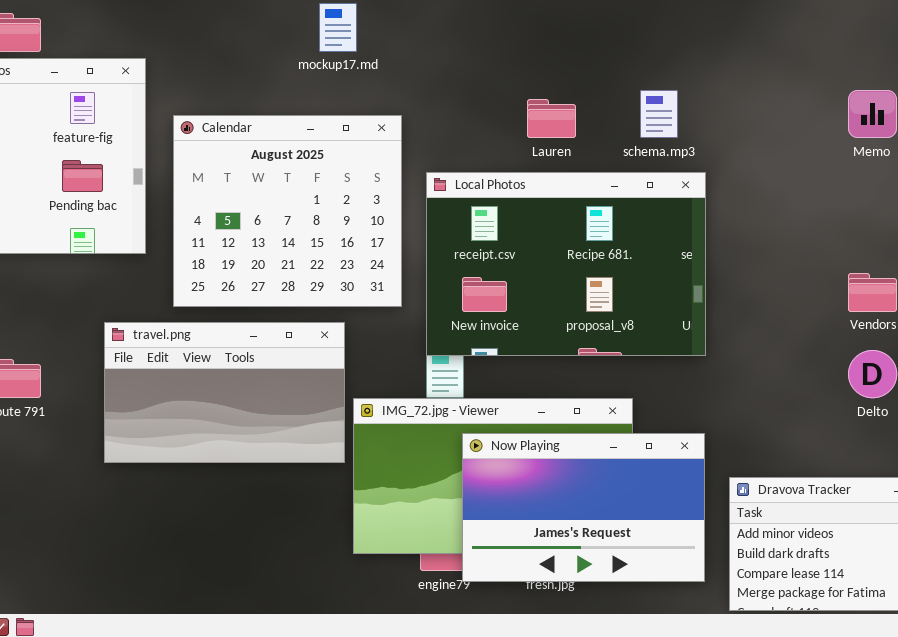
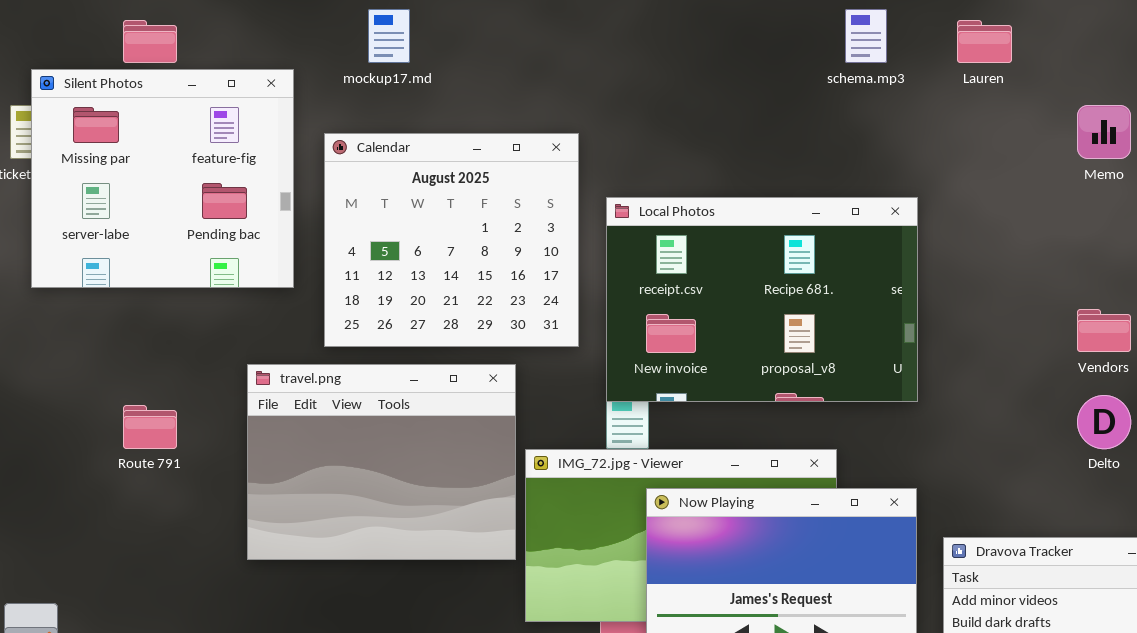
mockup17.md: [319,3,357,52] -> [368,9,410,63], moved
schema.mp3: [640,90,678,138] -> [845,9,887,63], moved
Lauren: [527,99,576,138] -> [957,20,1012,63], moved
travel.png: [104,322,345,463] -> [247,364,516,560], resized

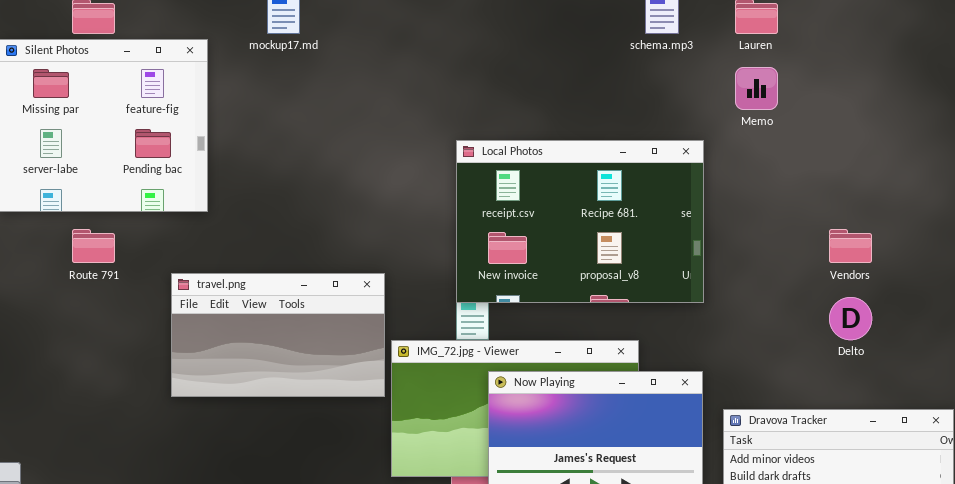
Memo: [1077,105,1131,159] -> [735,67,778,110], moved
Calendar: [324,133,579,347] -> none, closed
travel.png: [247,364,516,560] -> [171,273,385,397], resized
Route 791: [123,405,177,449] -> [72,229,115,263], moved

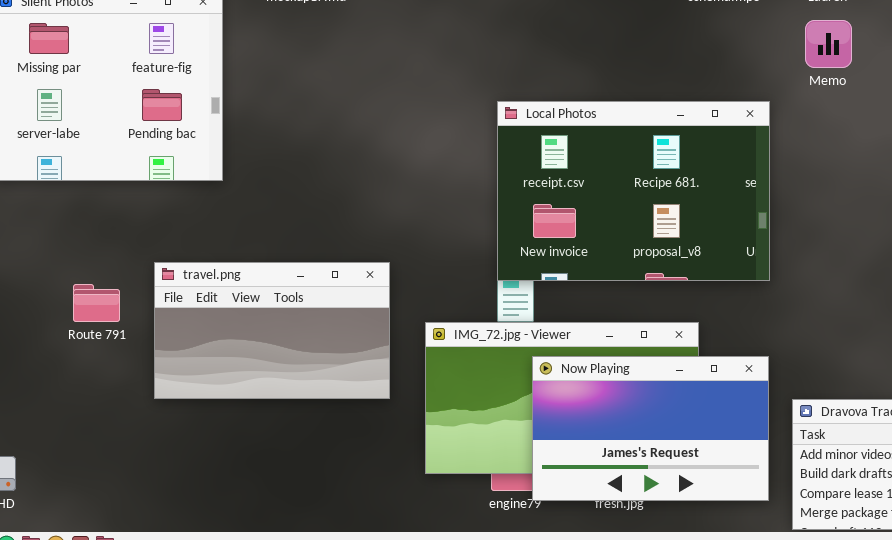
Route 791: [72,229,115,263] -> [73,284,120,322], moved
travel.png: [171,273,385,397] -> [154,262,390,399], moved

